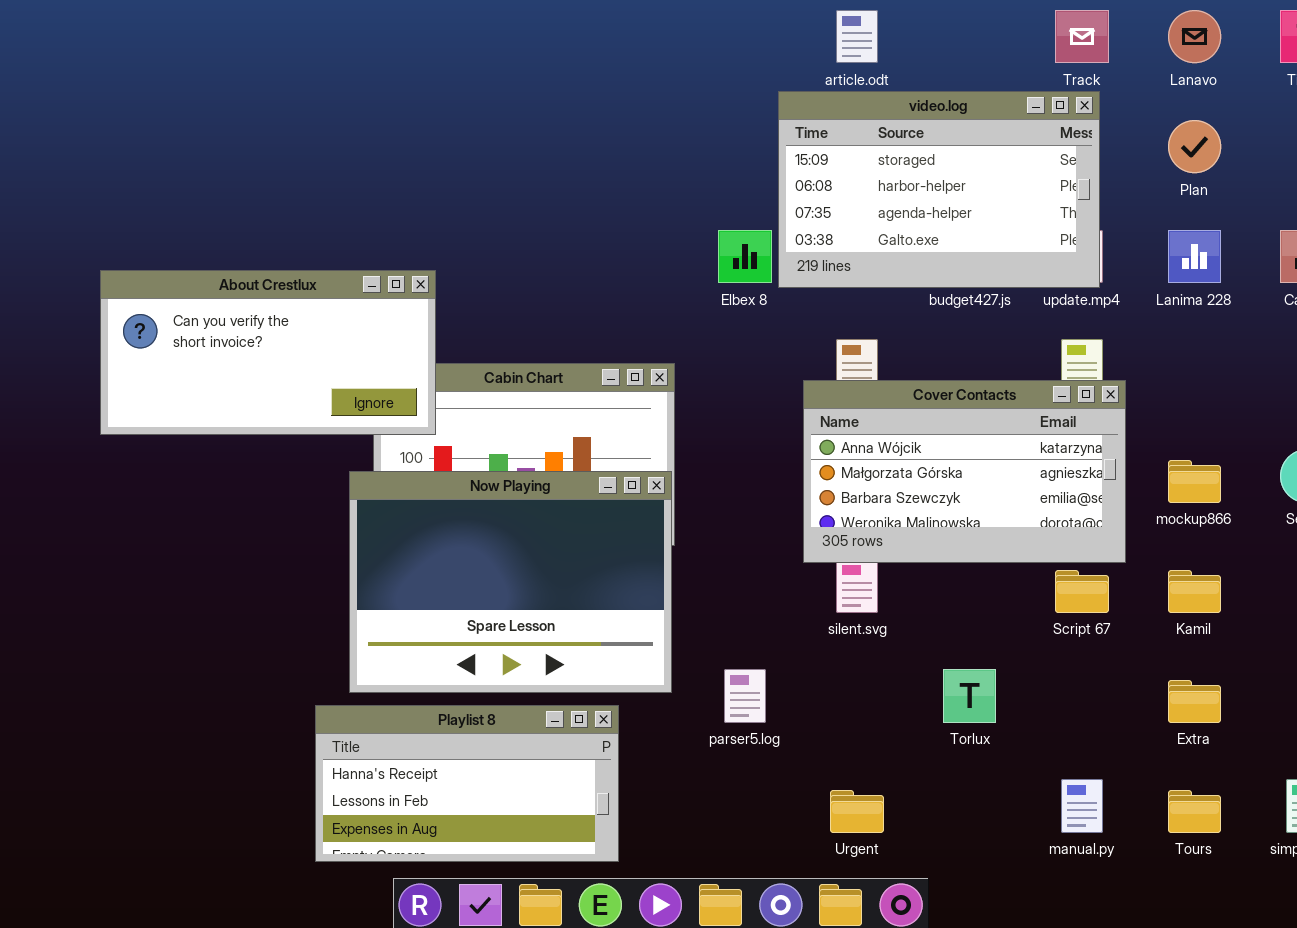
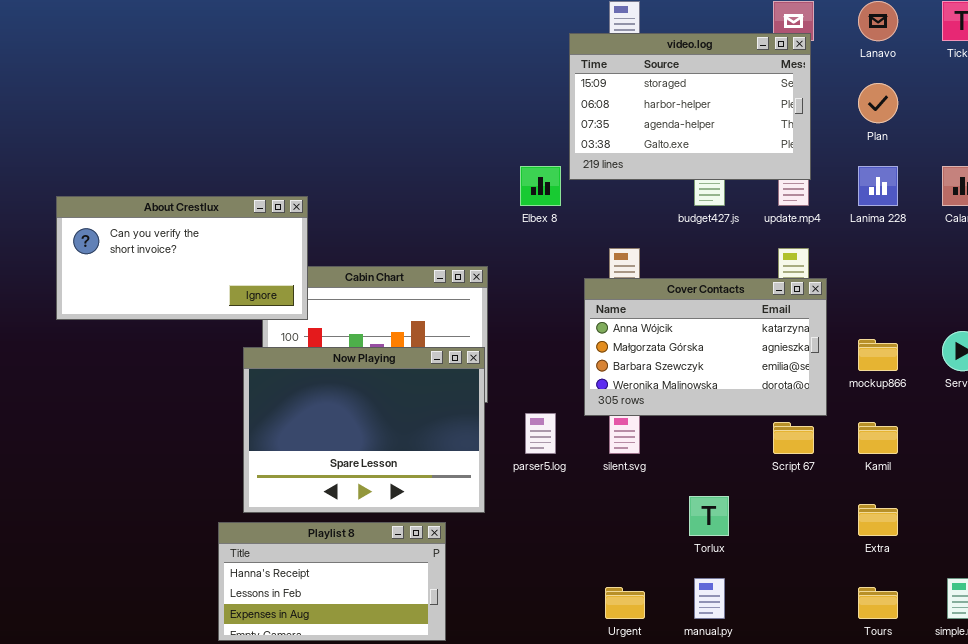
video.log: [778,91,1100,288] -> [569,33,811,180], moved
parser5.log: [724,669,766,723] -> [525,413,556,454], moved
manual.py: [1061,779,1103,833] -> [694,578,725,619], moved

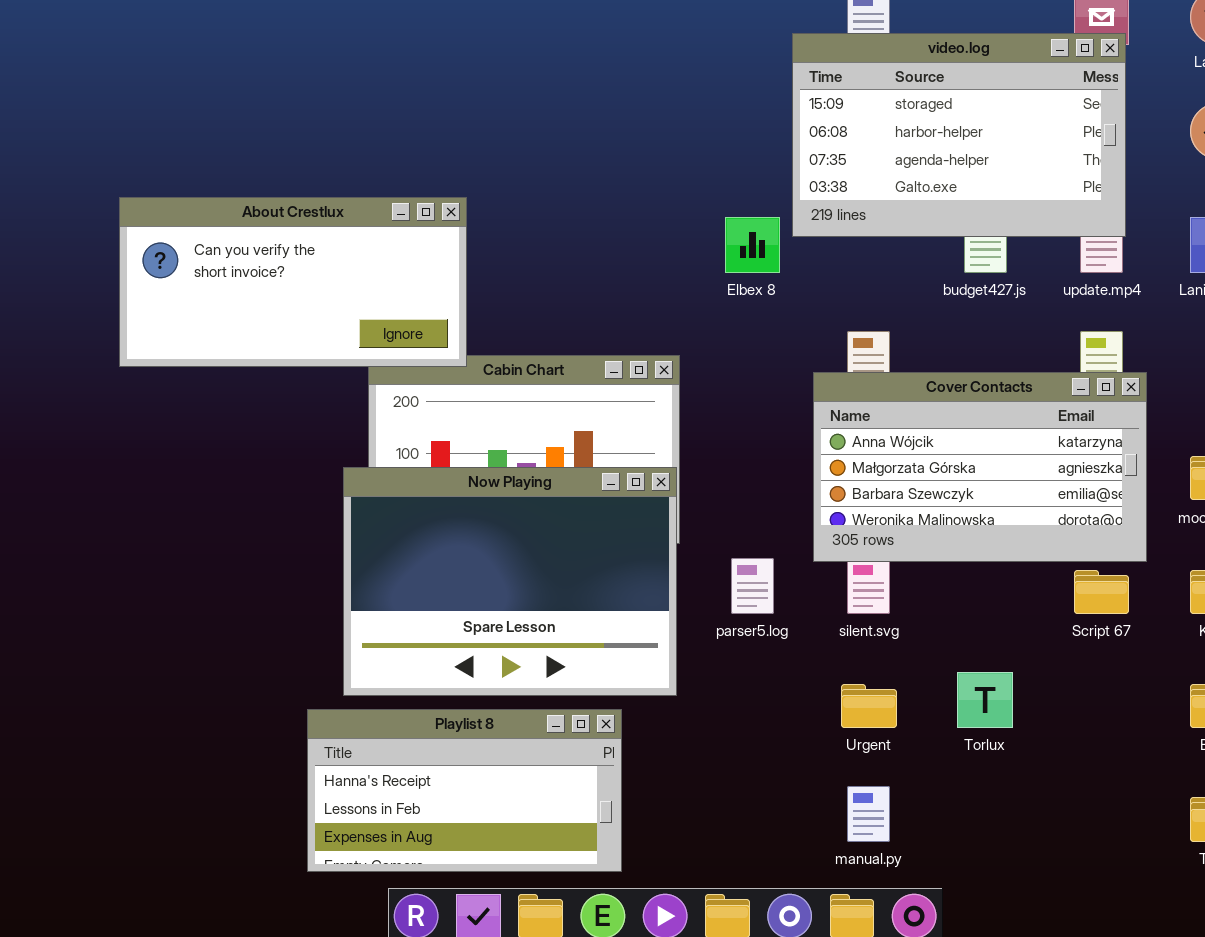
About Crestlux: [56,196,308,320] -> [119,197,467,367], moved
manual.py: [694,578,725,619] -> [847,786,890,842], moved
Urgent: [605,587,645,619] -> [841,684,897,728], moved

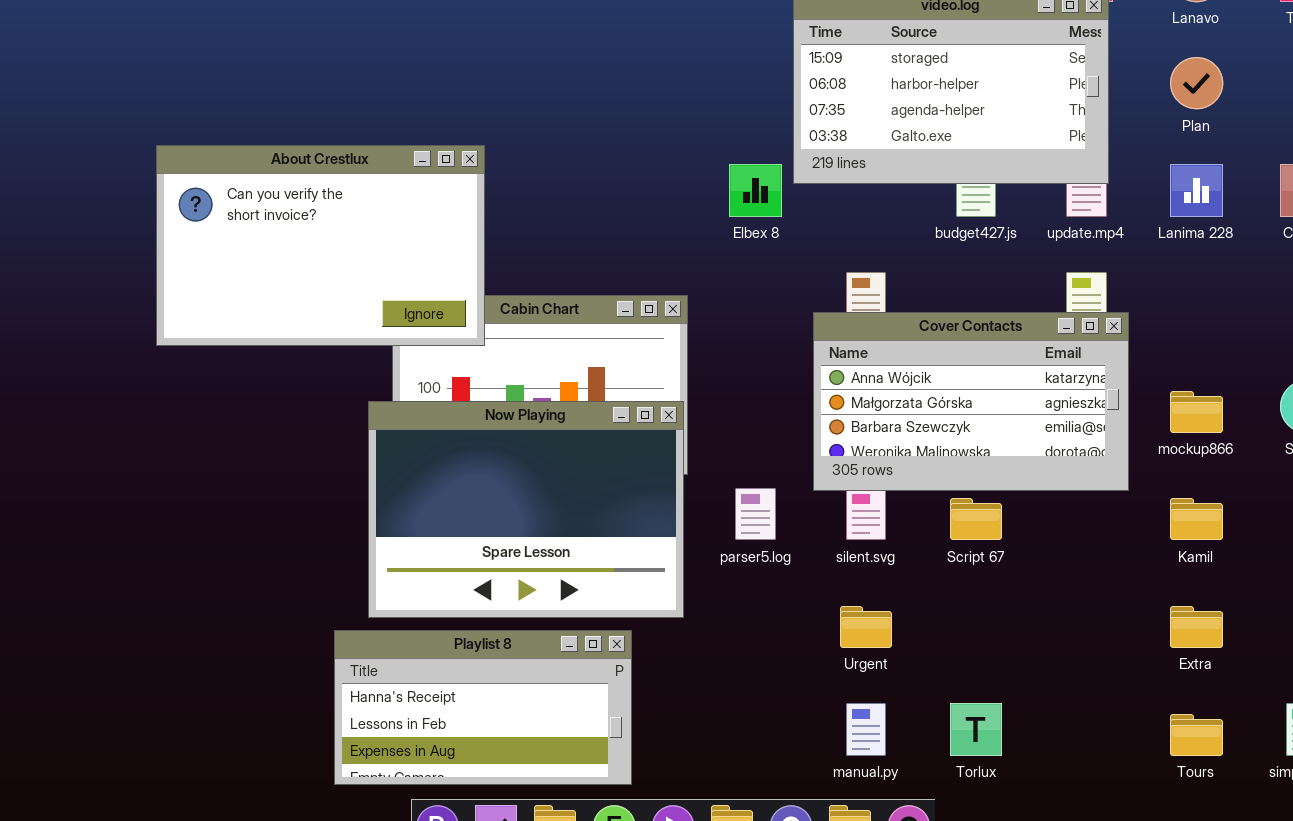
About Crestlux: [119,197,467,367] -> [156,145,485,346], resized
Script 67: [1074,570,1129,614] -> [950,498,1002,540], moved
Torlux: [957,672,1013,728] -> [950,703,1002,756], moved

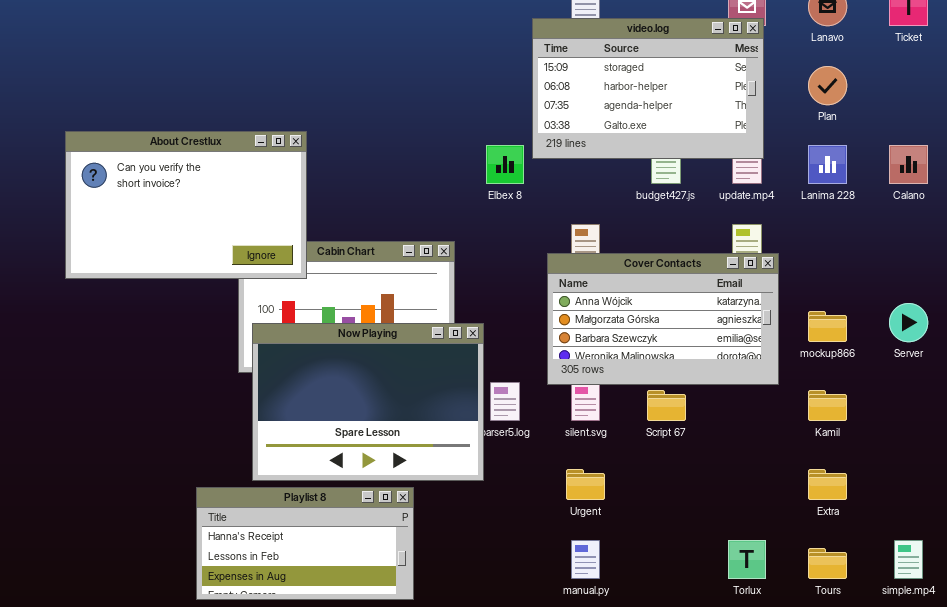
Now Playing: [368,401,684,618] -> [252,323,484,481], moved
Torlux: [950,703,1002,756] -> [728,540,766,579], moved

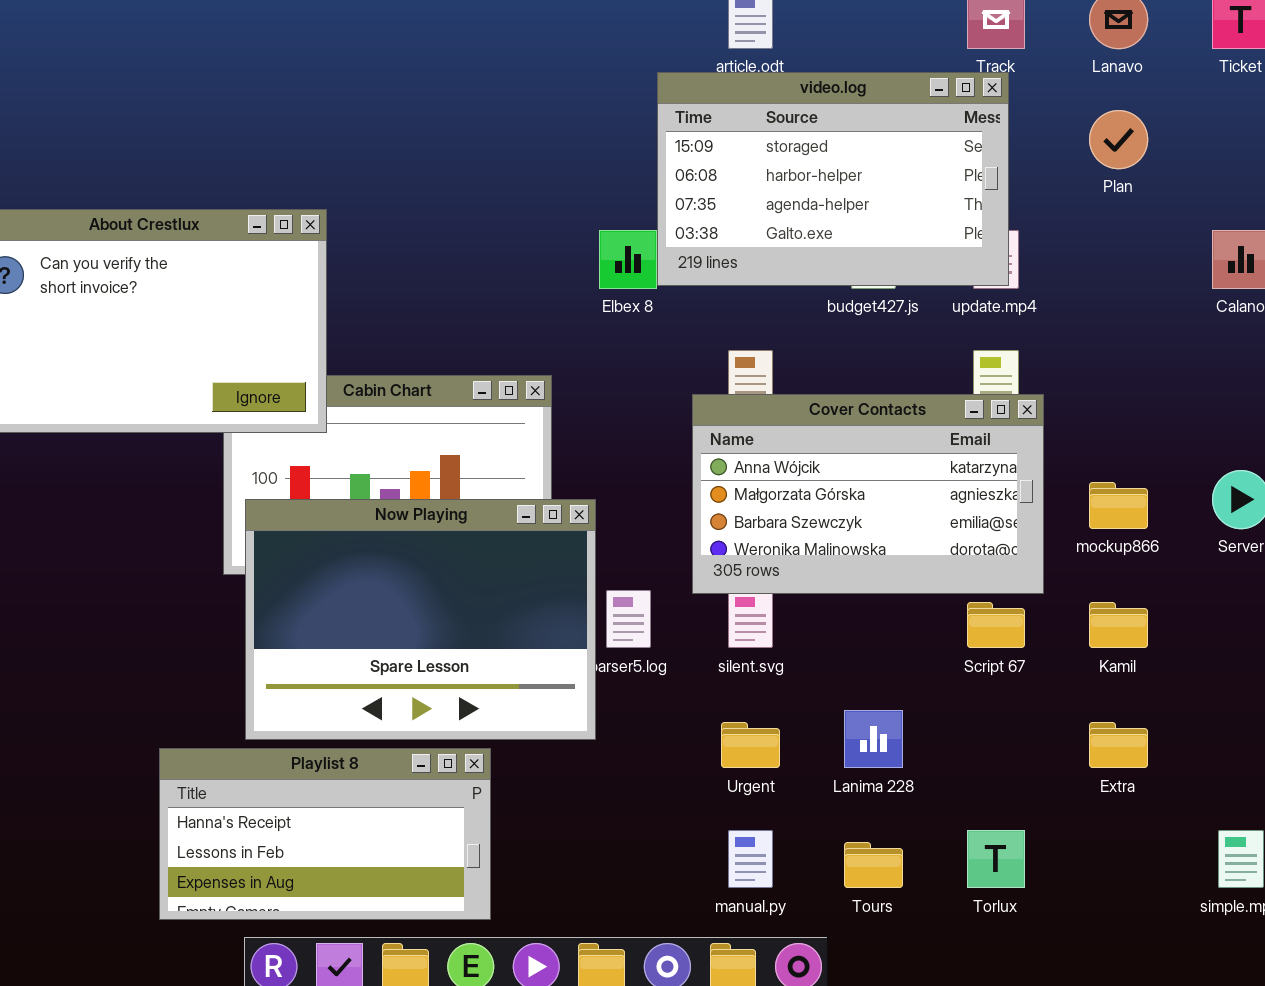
video.log: [532,18,764,159] -> [657,72,1009,286], moved
Lanima 228: [808,145,847,184] -> [844,710,903,768], moved
Script 67: [647,390,686,421] -> [967,602,1025,648], moved
Tours: [808,548,847,579] -> [844,842,903,888], moved

